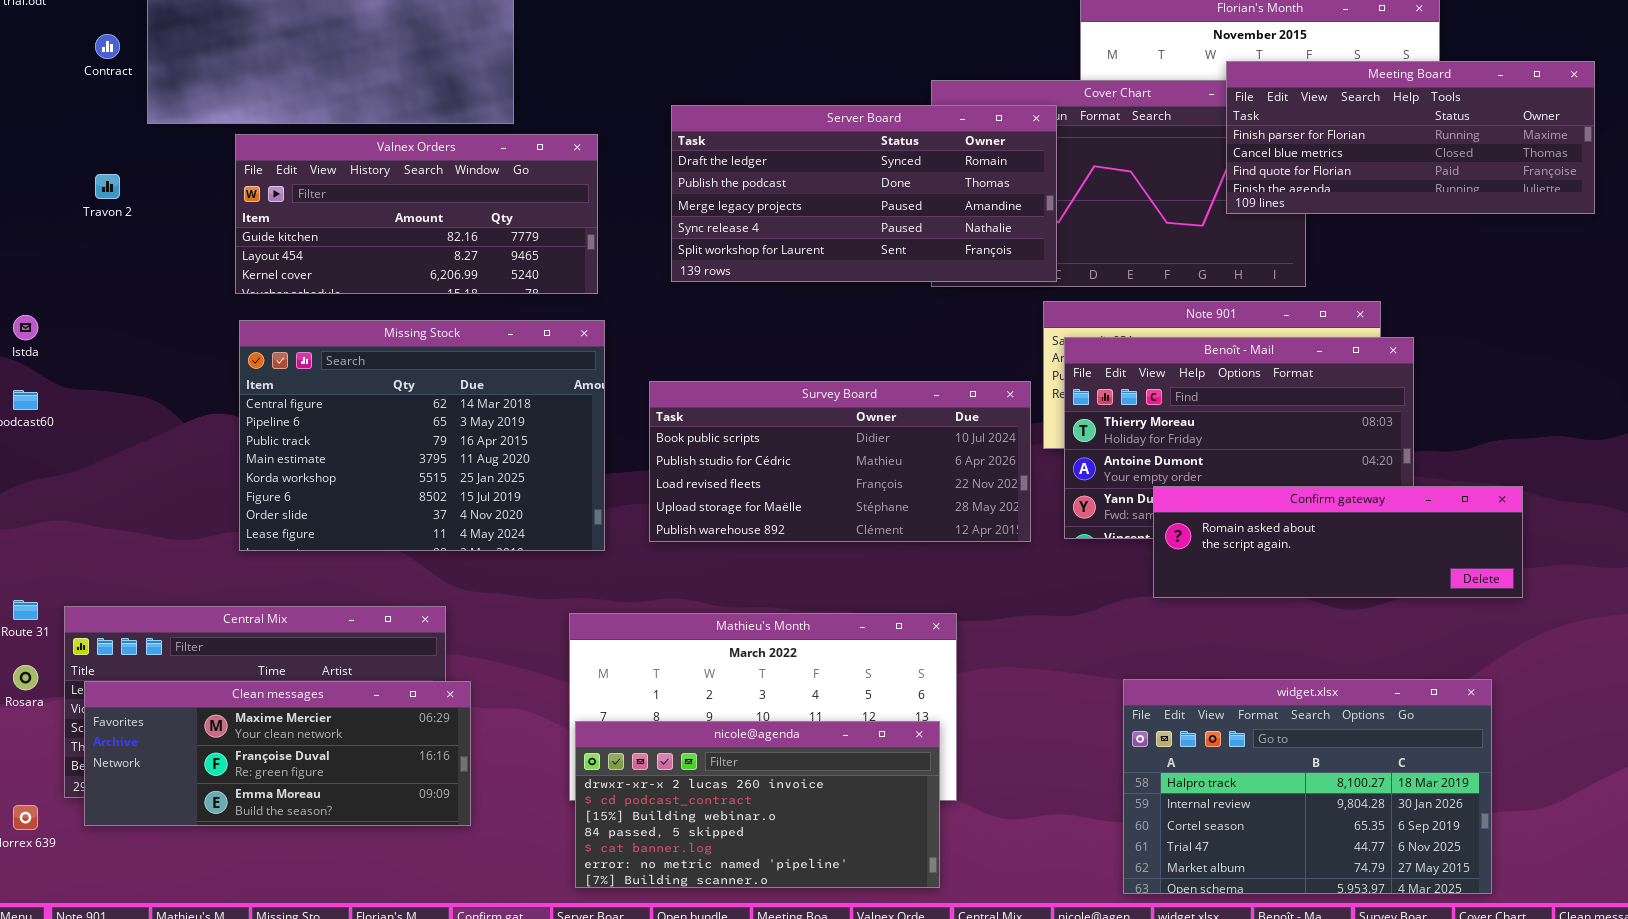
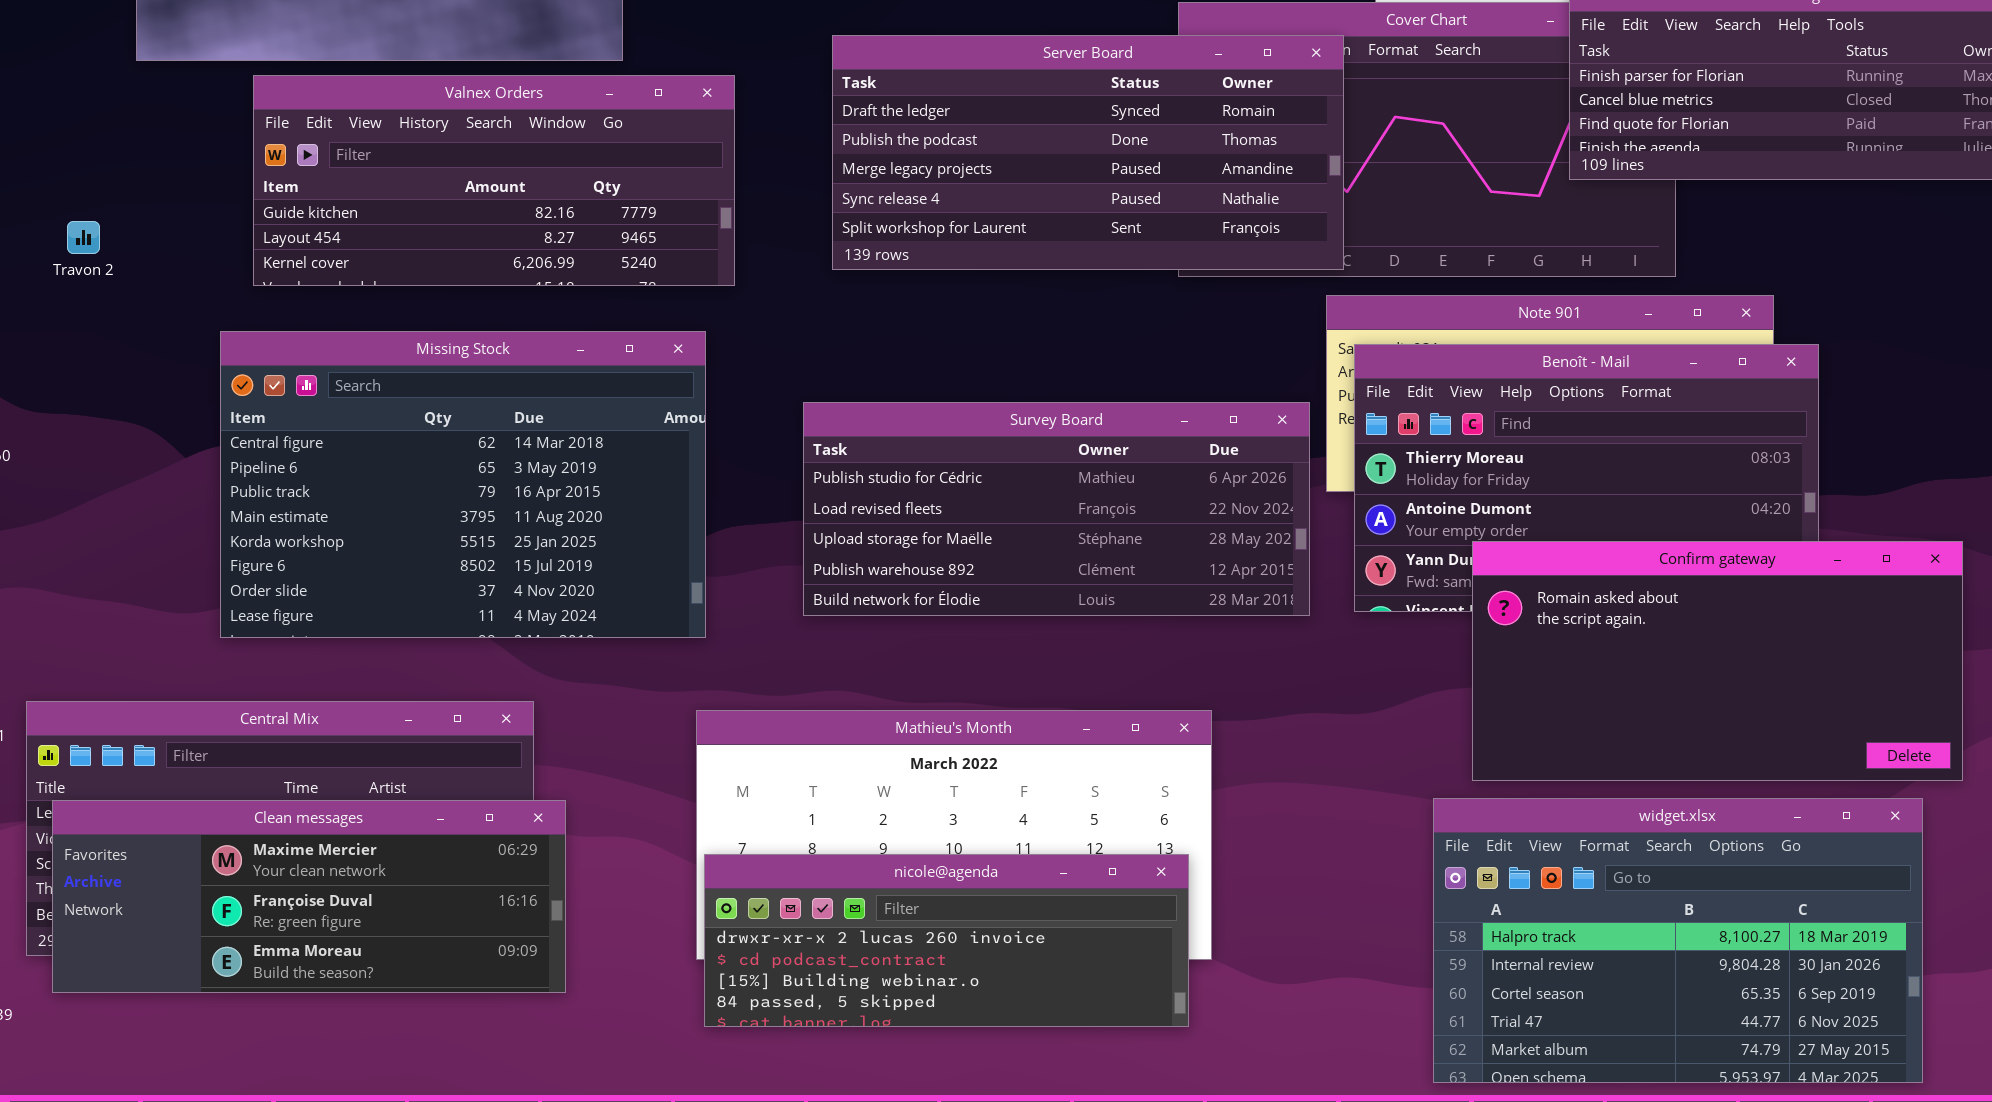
Travon 2: [95,174,120,199] -> [67,221,100,254], moved
Missing Stock: [239,320,605,551] -> [220,331,706,638], moved
Survey Board: [649,381,1031,542] -> [803,402,1310,616], scrolled down 1 row
Confirm gateway: [1153,486,1523,598] -> [1472,541,1963,781], resized
nicole@agenda: [575,721,940,888] -> [704,854,1189,1027], resized

